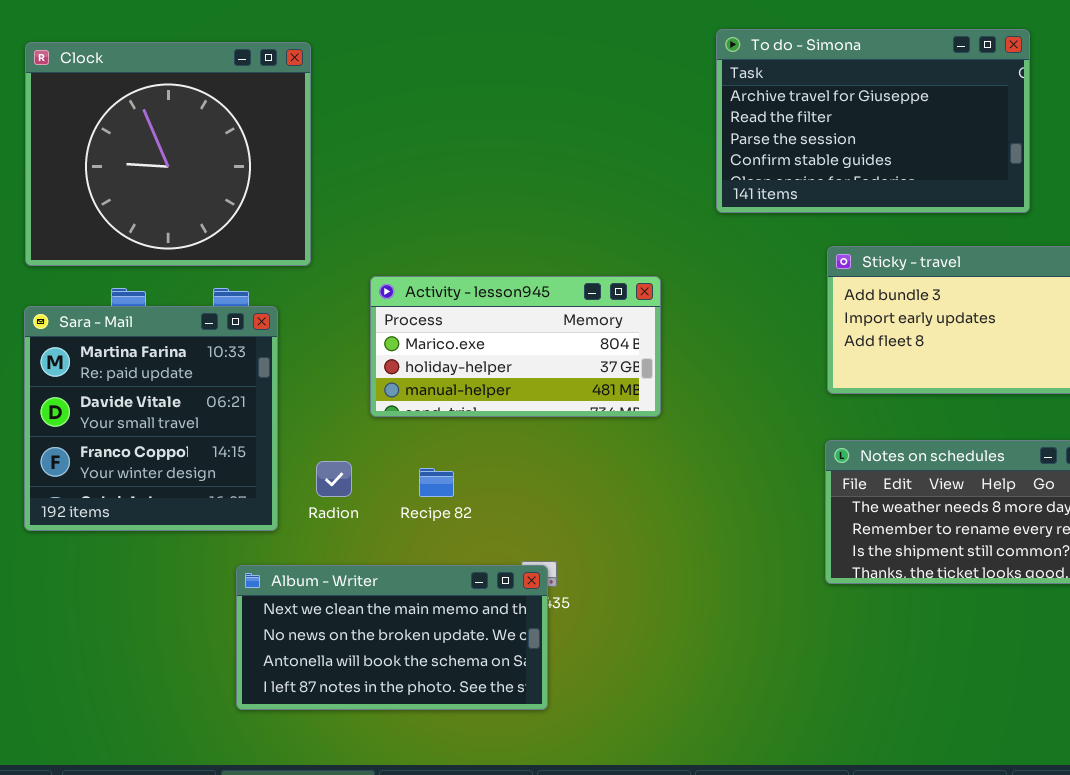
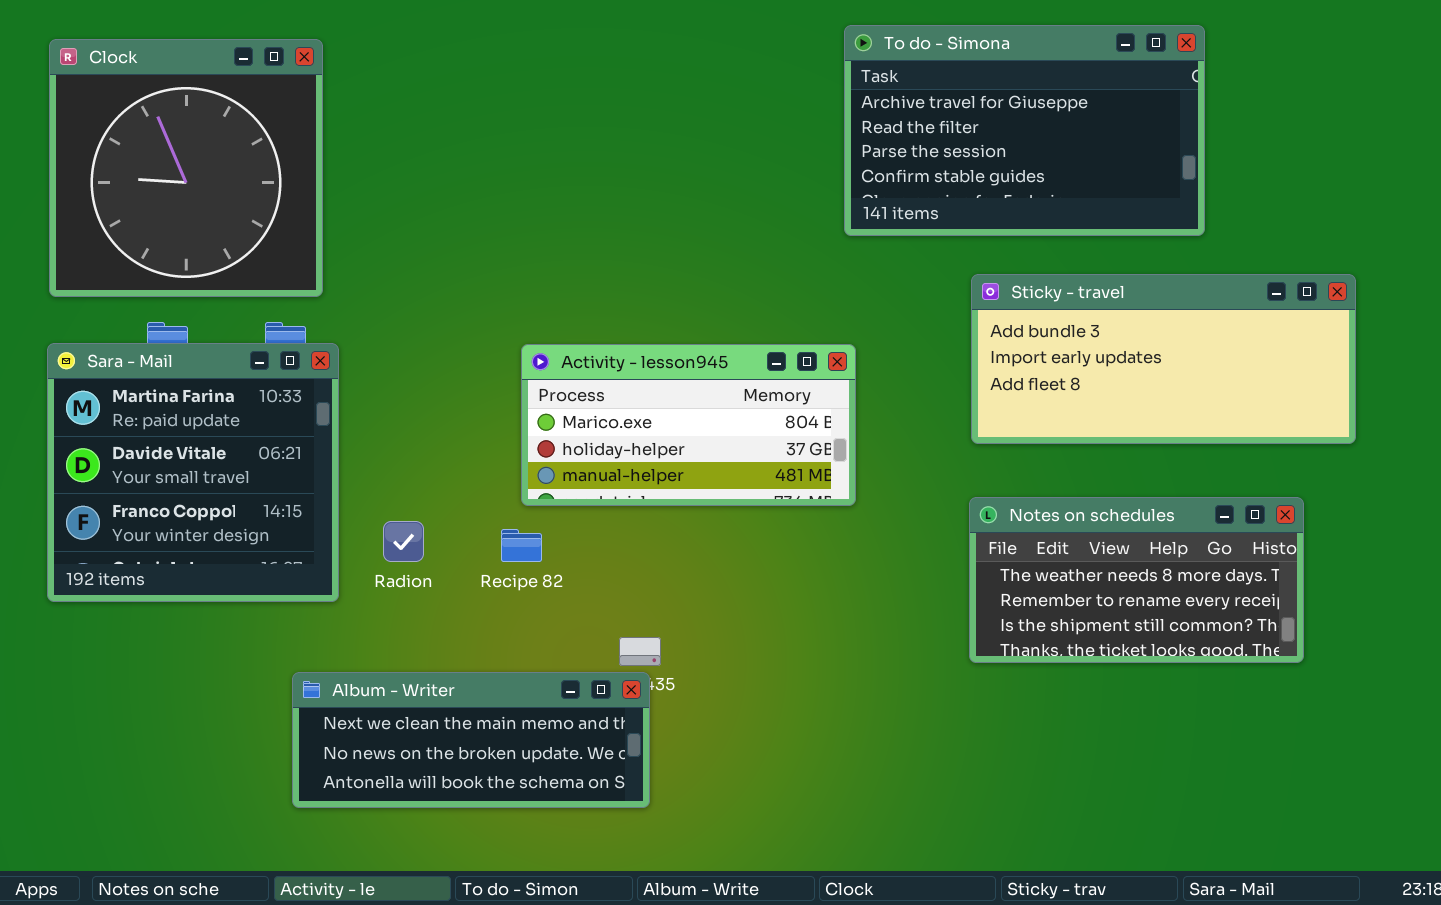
Clock: [25,42,311,266] -> [49,39,323,297], resized
Activity - lesson945: [370,276,661,417] -> [521,344,856,506], moved
Album - Writer: [236,565,548,710] -> [292,672,650,808], resized

